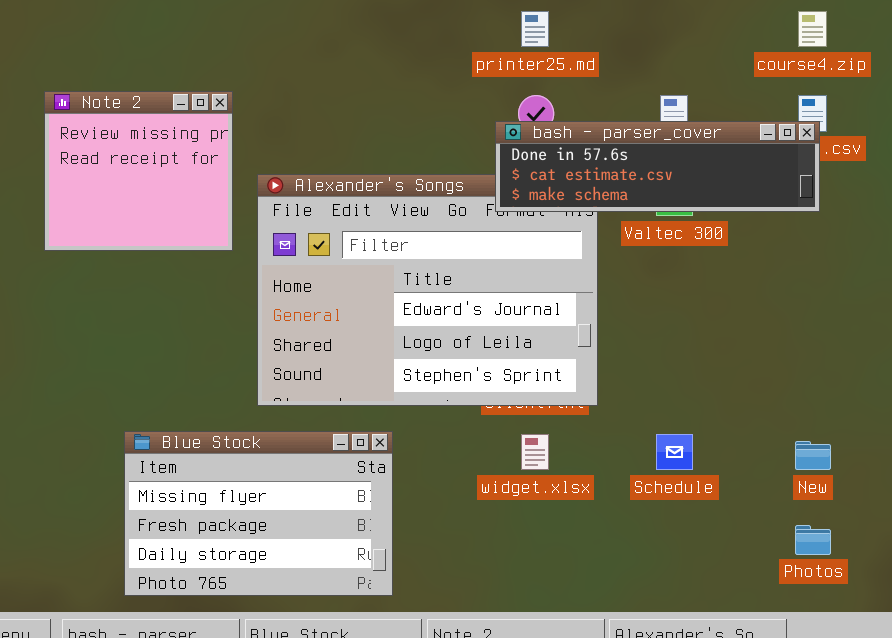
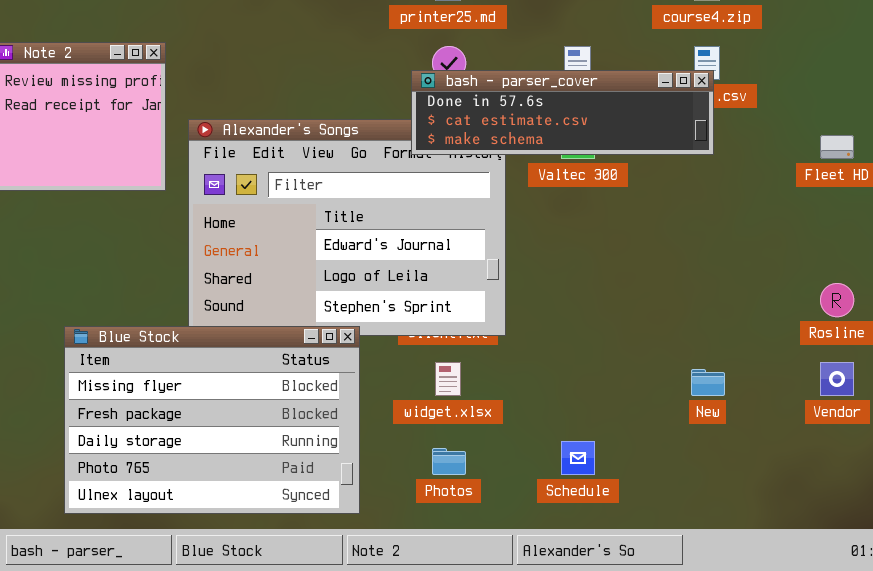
Blue Stock: [124,431,393,596] -> [64,326,360,514], resized
Schedule: [656,434,693,470] -> [561,441,595,475], moved
Photos: [795,525,831,555] -> [432,448,466,475], moved

